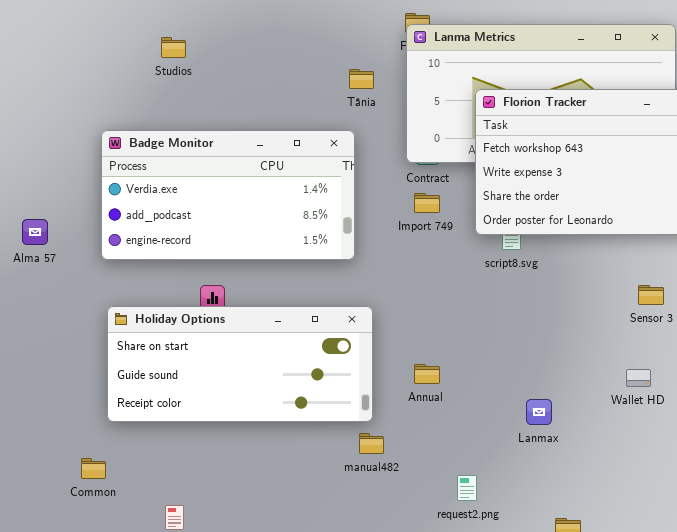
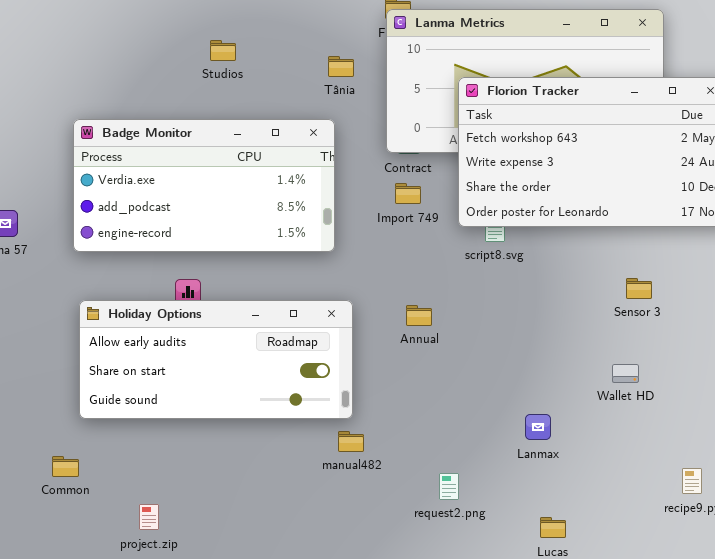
Studios: [161,37,186,58] -> [210,40,236,61], moved
Holiday Options: [107,306,373,422] -> [79,300,353,419], scrolled up 1 row
Annual: [414,364,440,384] -> [406,305,432,326], moved
Lanmax: [526,399,552,425] -> [525,414,551,440], moved

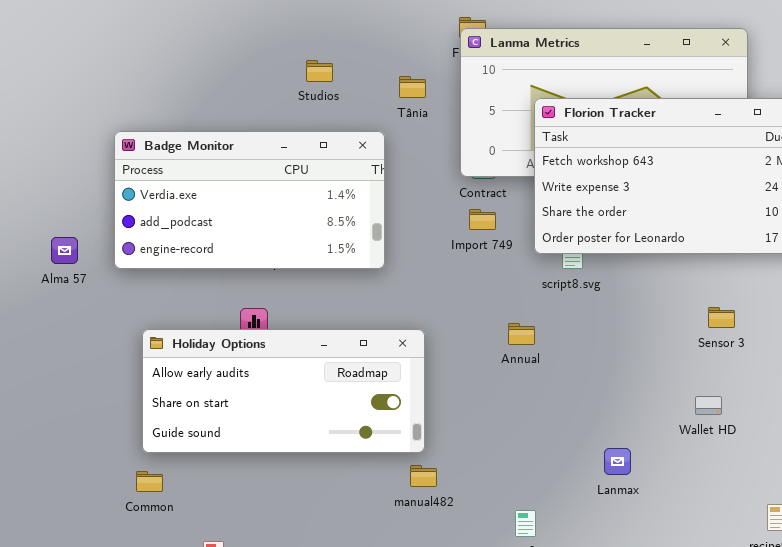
Studios: [210,40,236,61] -> [306,60,333,82], moved
Badge Monitor: [73,119,335,252] -> [114,131,385,269], moved
Annual: [406,305,432,326] -> [508,323,535,345], moved
Common: [52,456,79,477] -> [136,471,163,492], moved

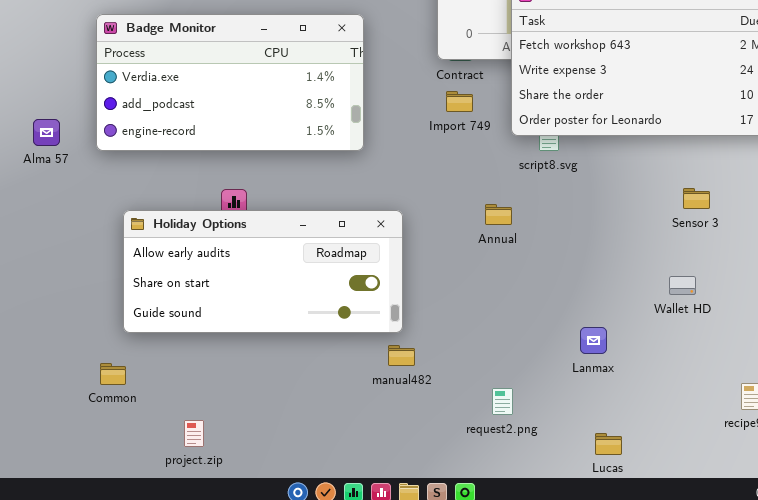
Common: [136,471,163,492] -> [100,363,126,385], moved

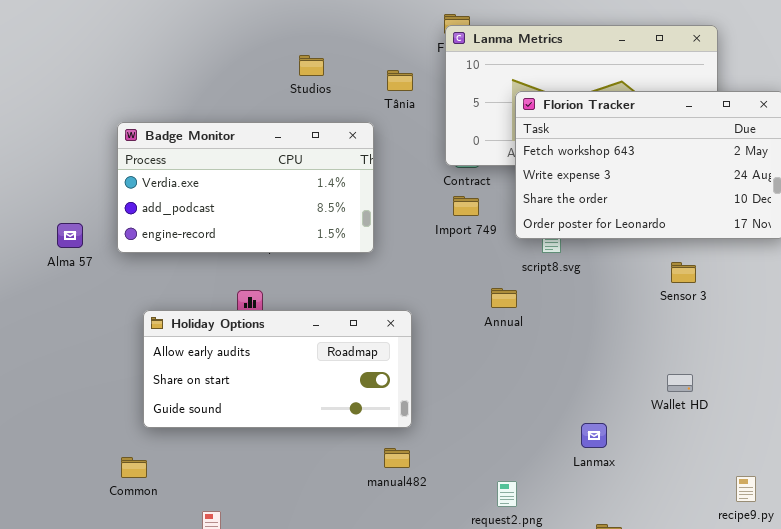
Sensor 3: [683,188,710,209] -> [671,262,696,283], moved
Annual: [485,204,512,225] -> [491,288,517,308], moved
manual482: [388,345,415,366] -> [384,448,410,468], moved

